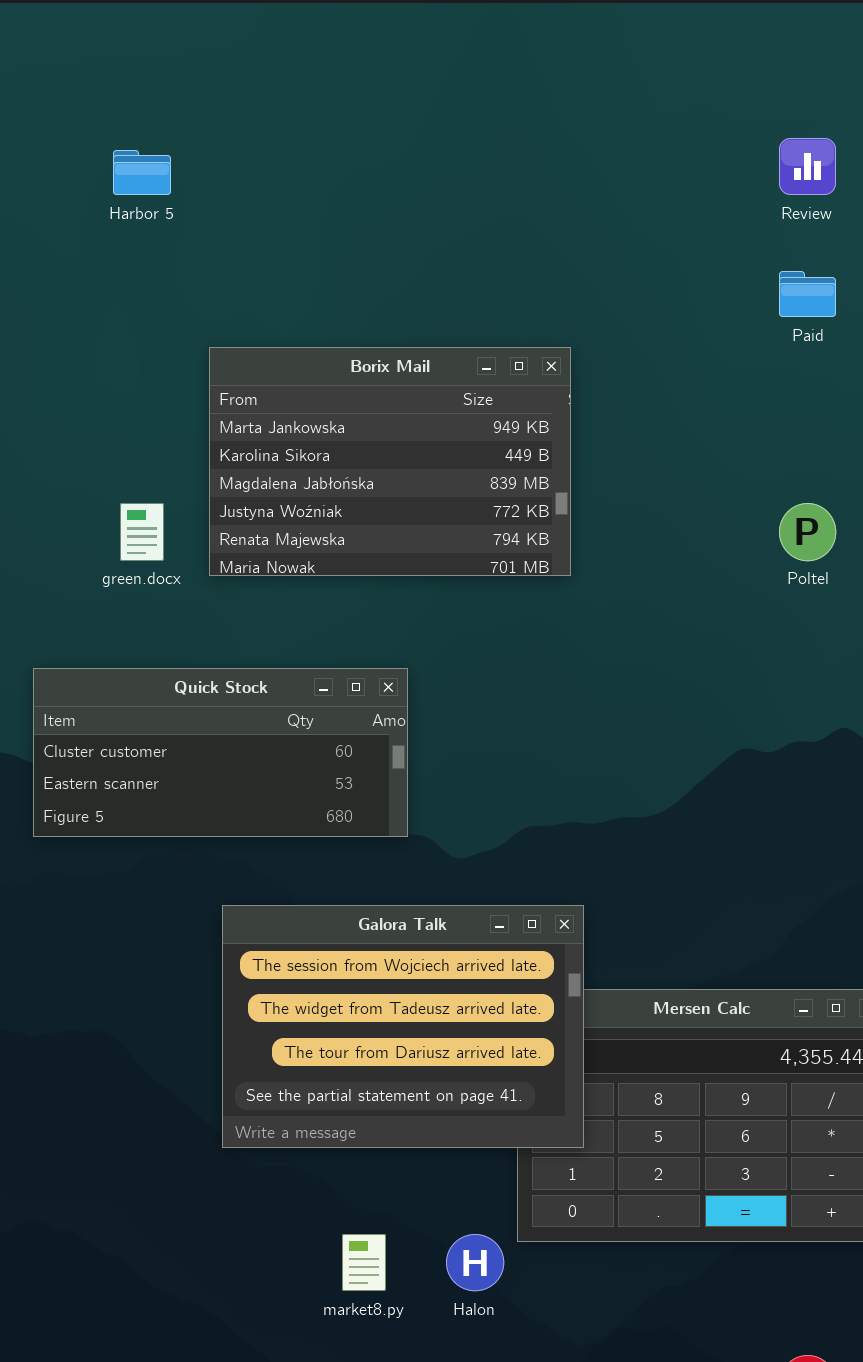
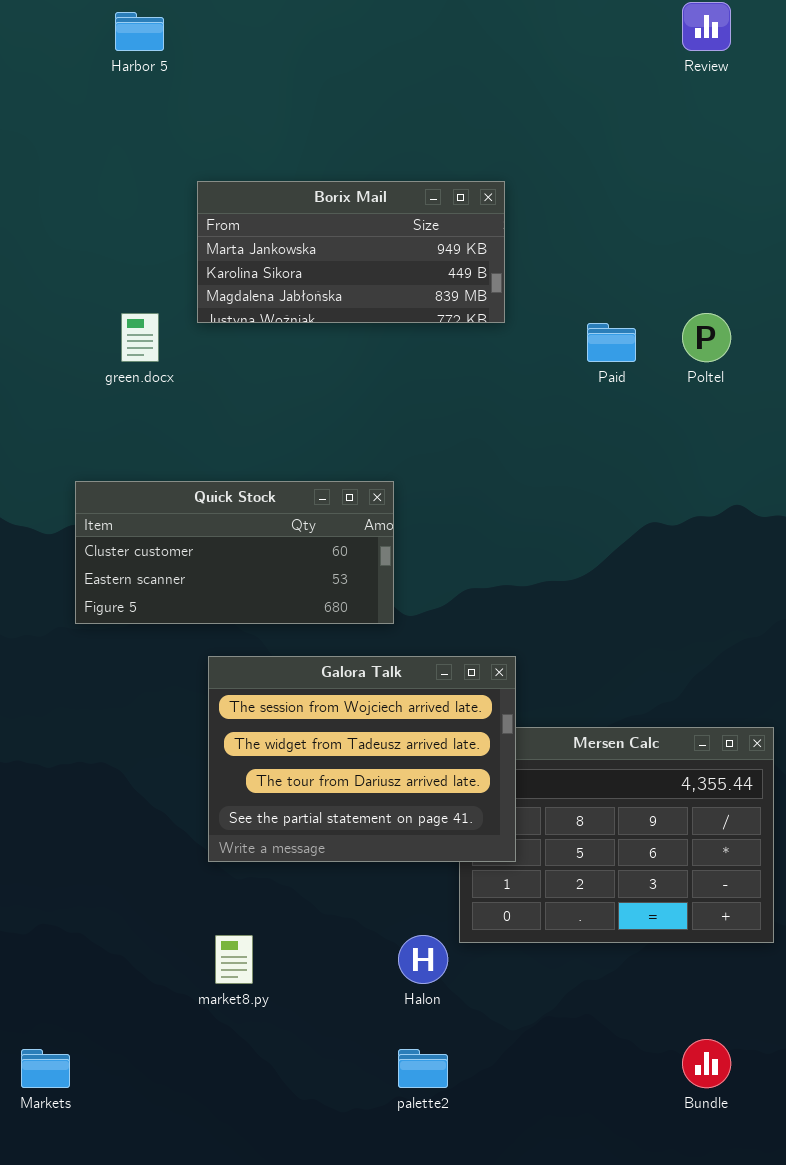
Paid: [779,271,836,317] -> [587,323,636,362], moved
Borix Mail: [209,347,571,576] -> [197,181,505,323], resized
Quick Stock: [33,668,408,837] -> [75,481,394,624], moved
market8.py: [342,1234,386,1291] -> [215,935,253,984], moved

